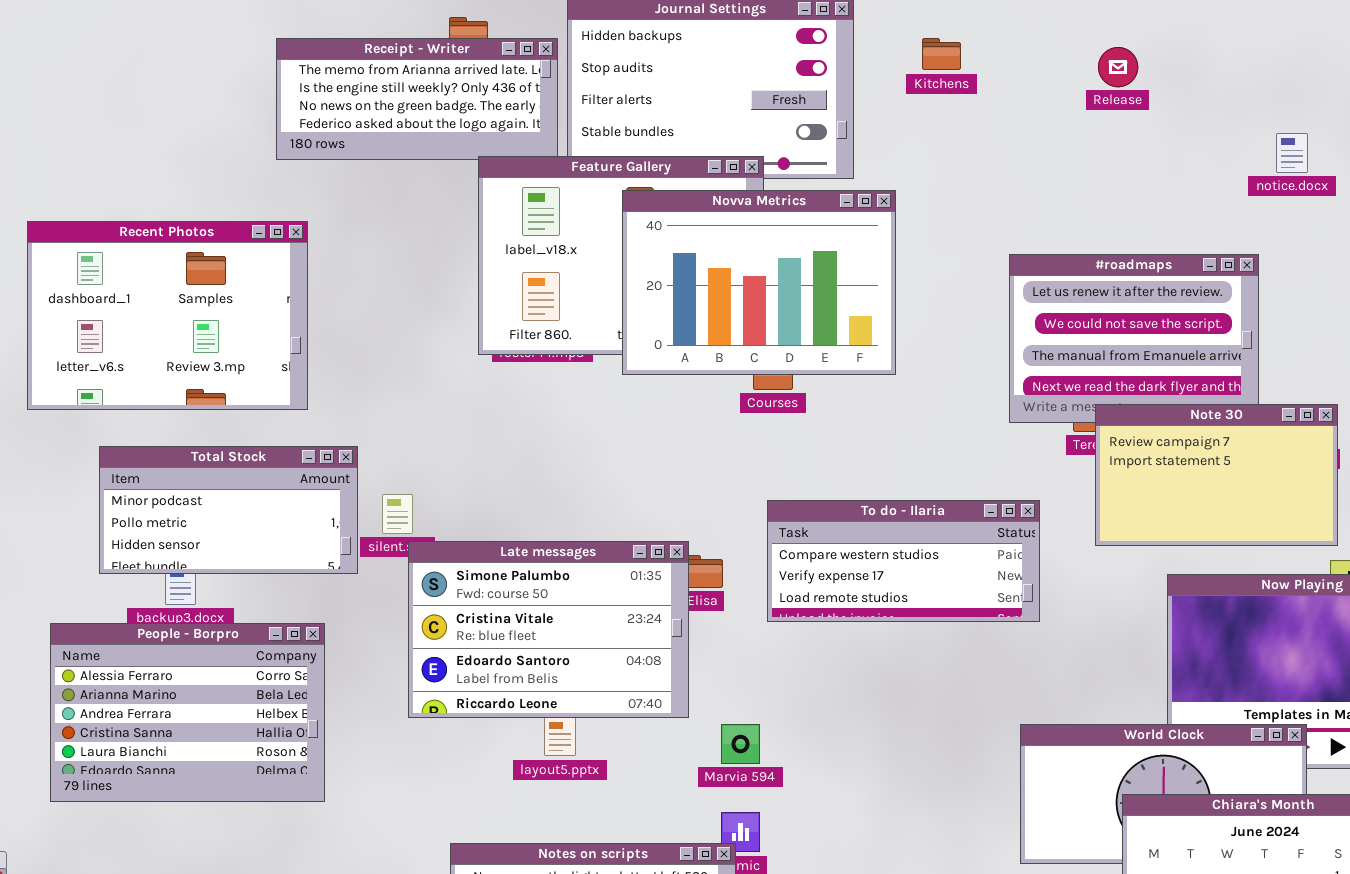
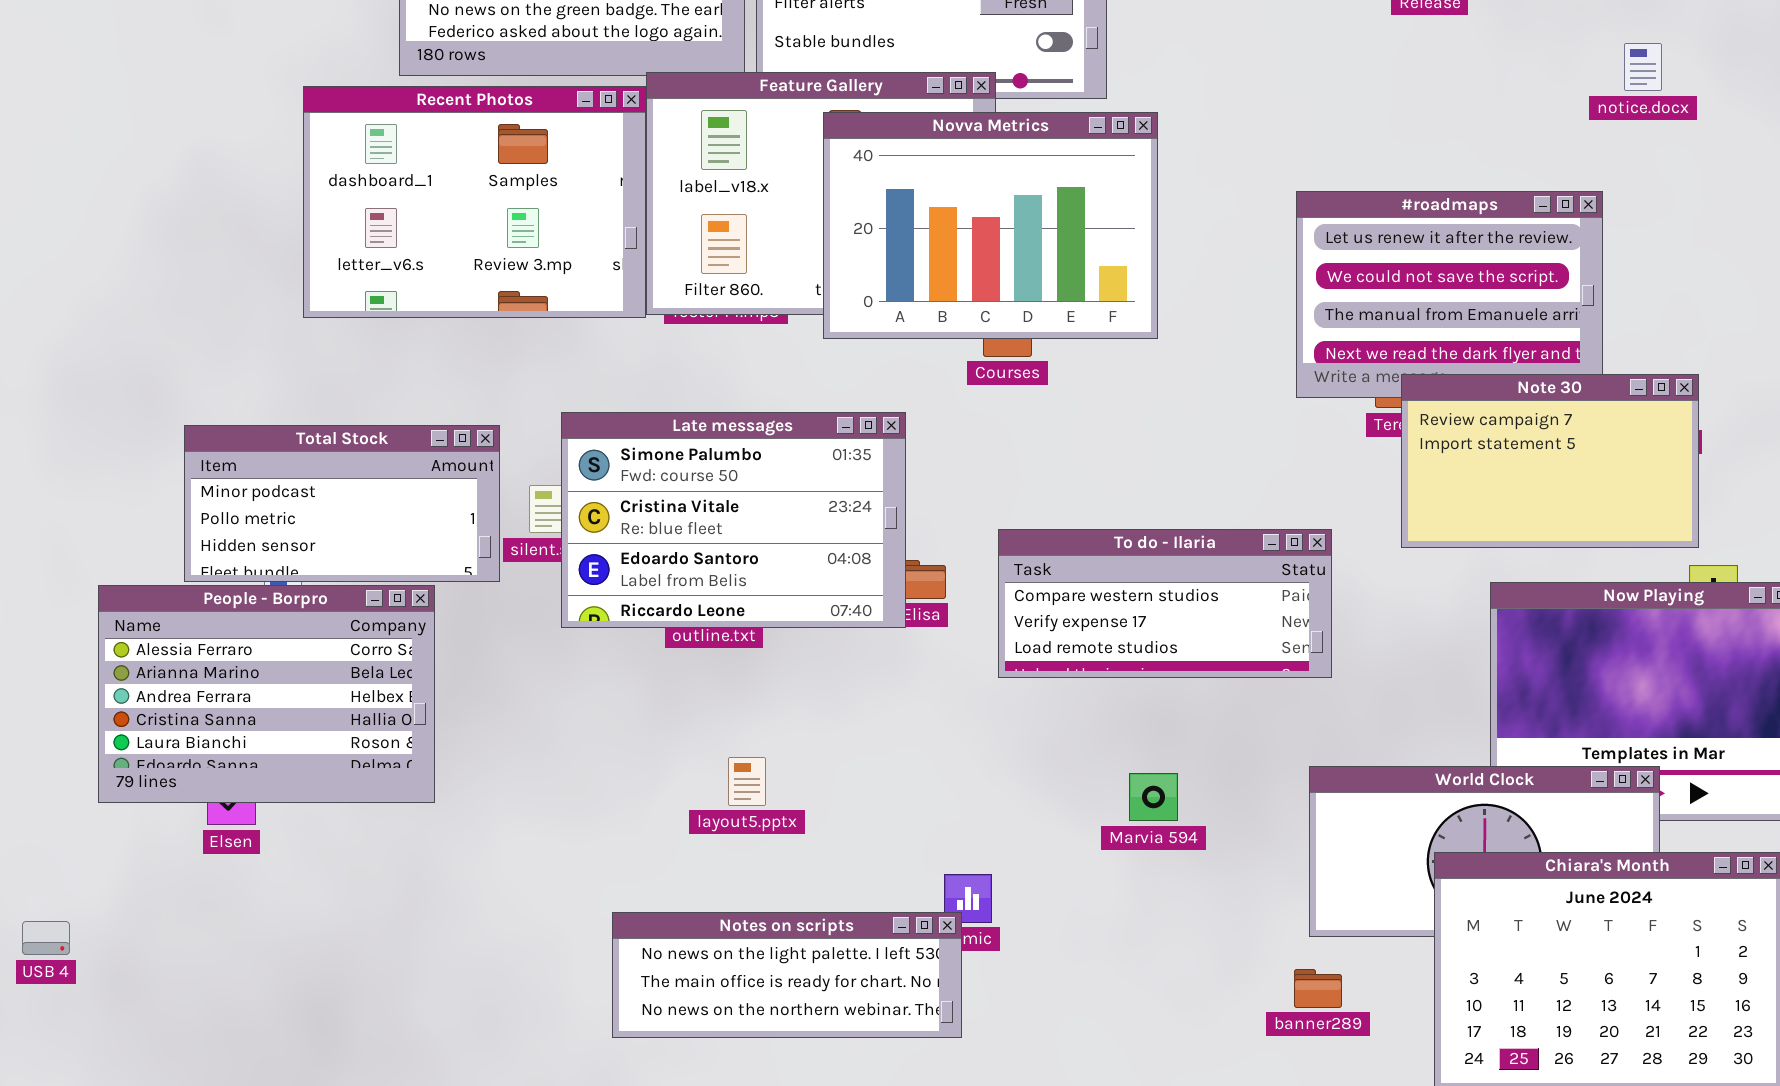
Recent Photos: [27,221,308,410] -> [303,86,646,318], moved
To do - Ilaria: [767,500,1040,622] -> [998,529,1332,678], moved
Late messages: [408,541,689,718] -> [561,412,906,628], moved
People - Borpro: [50,623,325,802] -> [98,585,435,803], moved
Marvia 594: [721,724,760,764] -> [1129,773,1178,821], moved

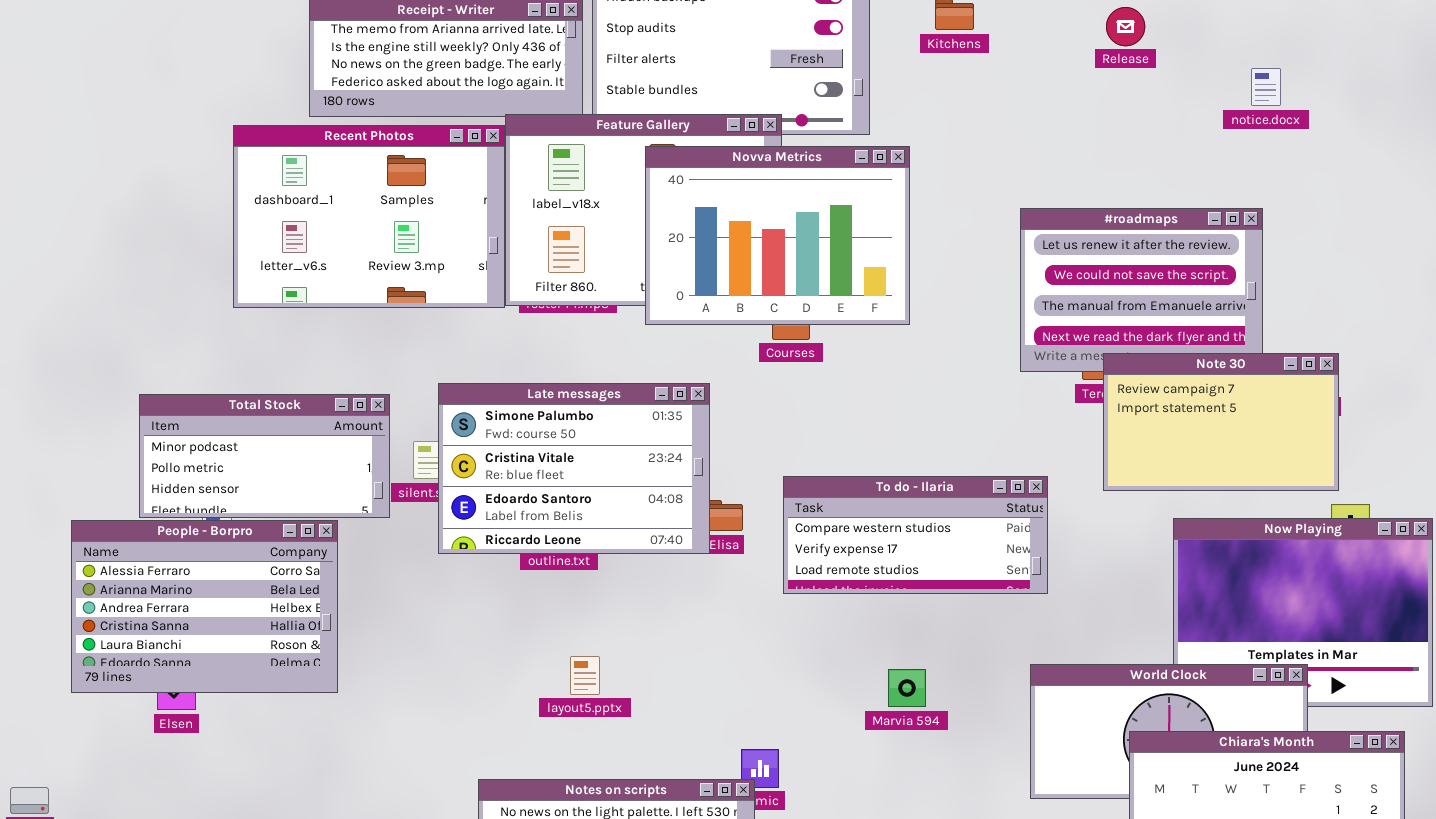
notice.docx: [1624,43,1662,91] -> [1251,68,1281,106], moved

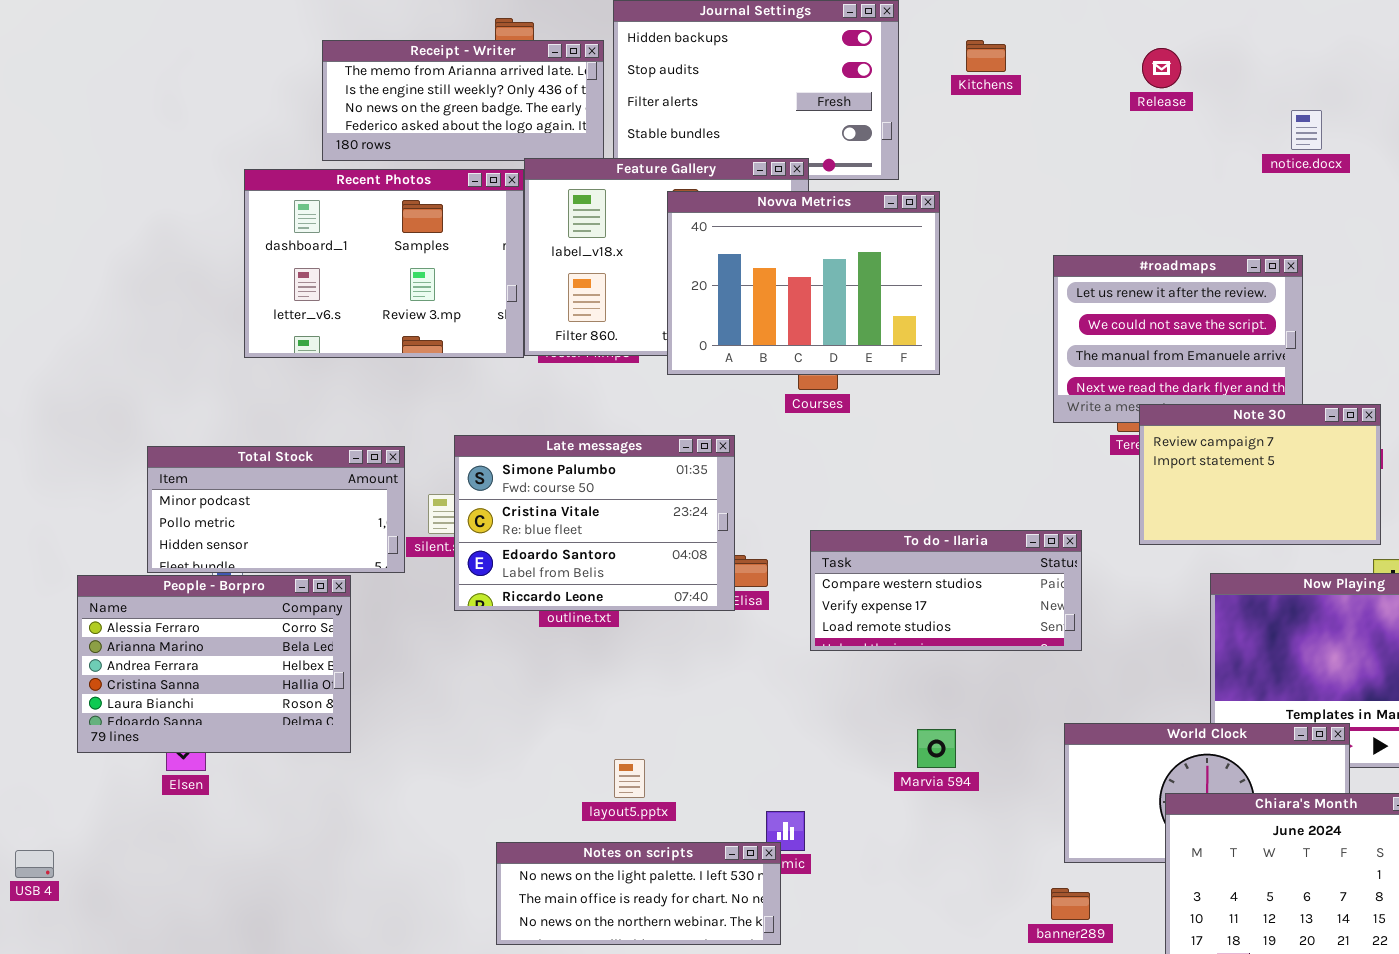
layout5.pptx: [570,656,600,695] -> [614,759,645,798], moved

